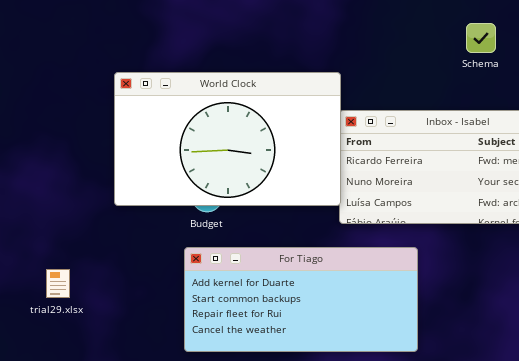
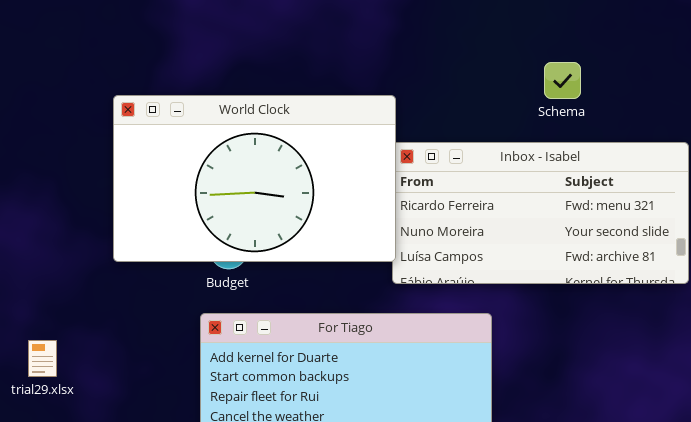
Schema: [466,23,496,53] -> [544,62,581,99], moved

